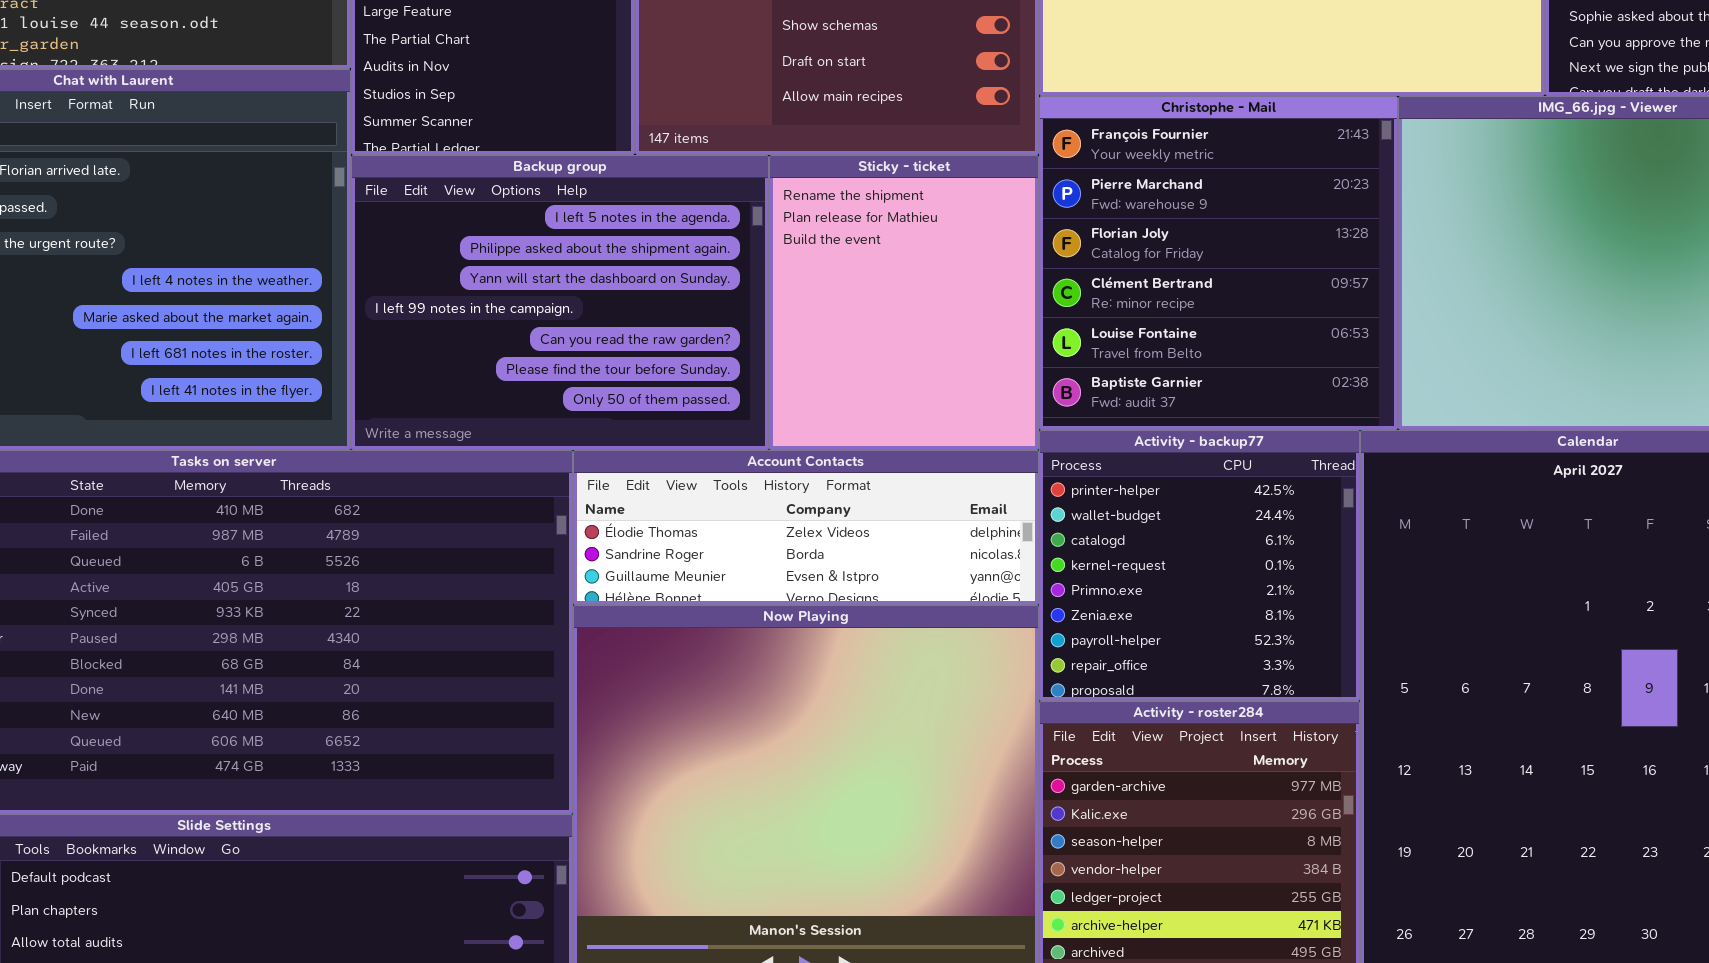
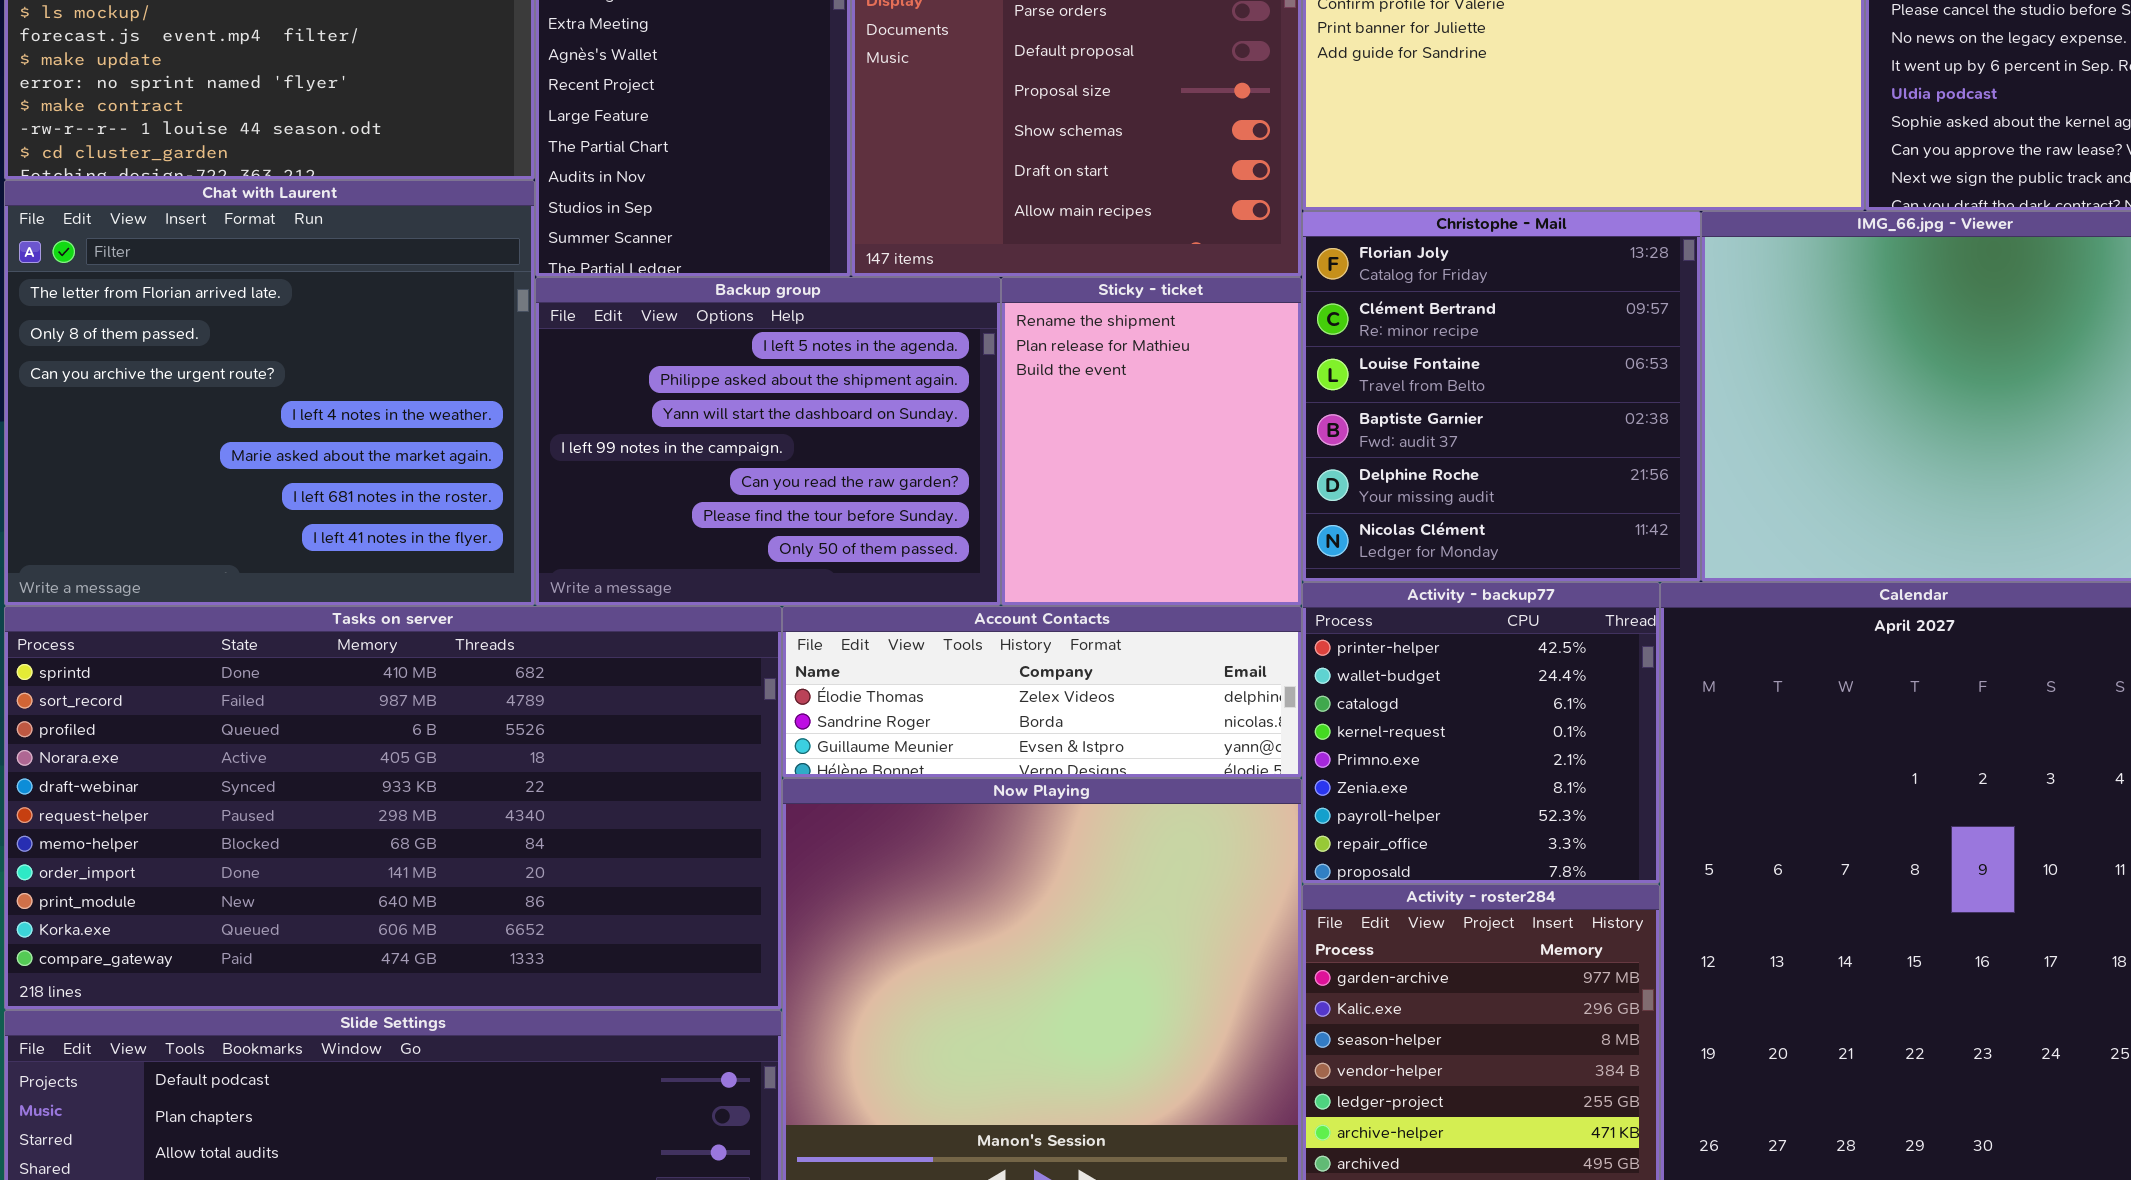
Christophe - Mail: [1039,96,1398,430] -> [1302,211,1701,582], scrolled down 2 rows

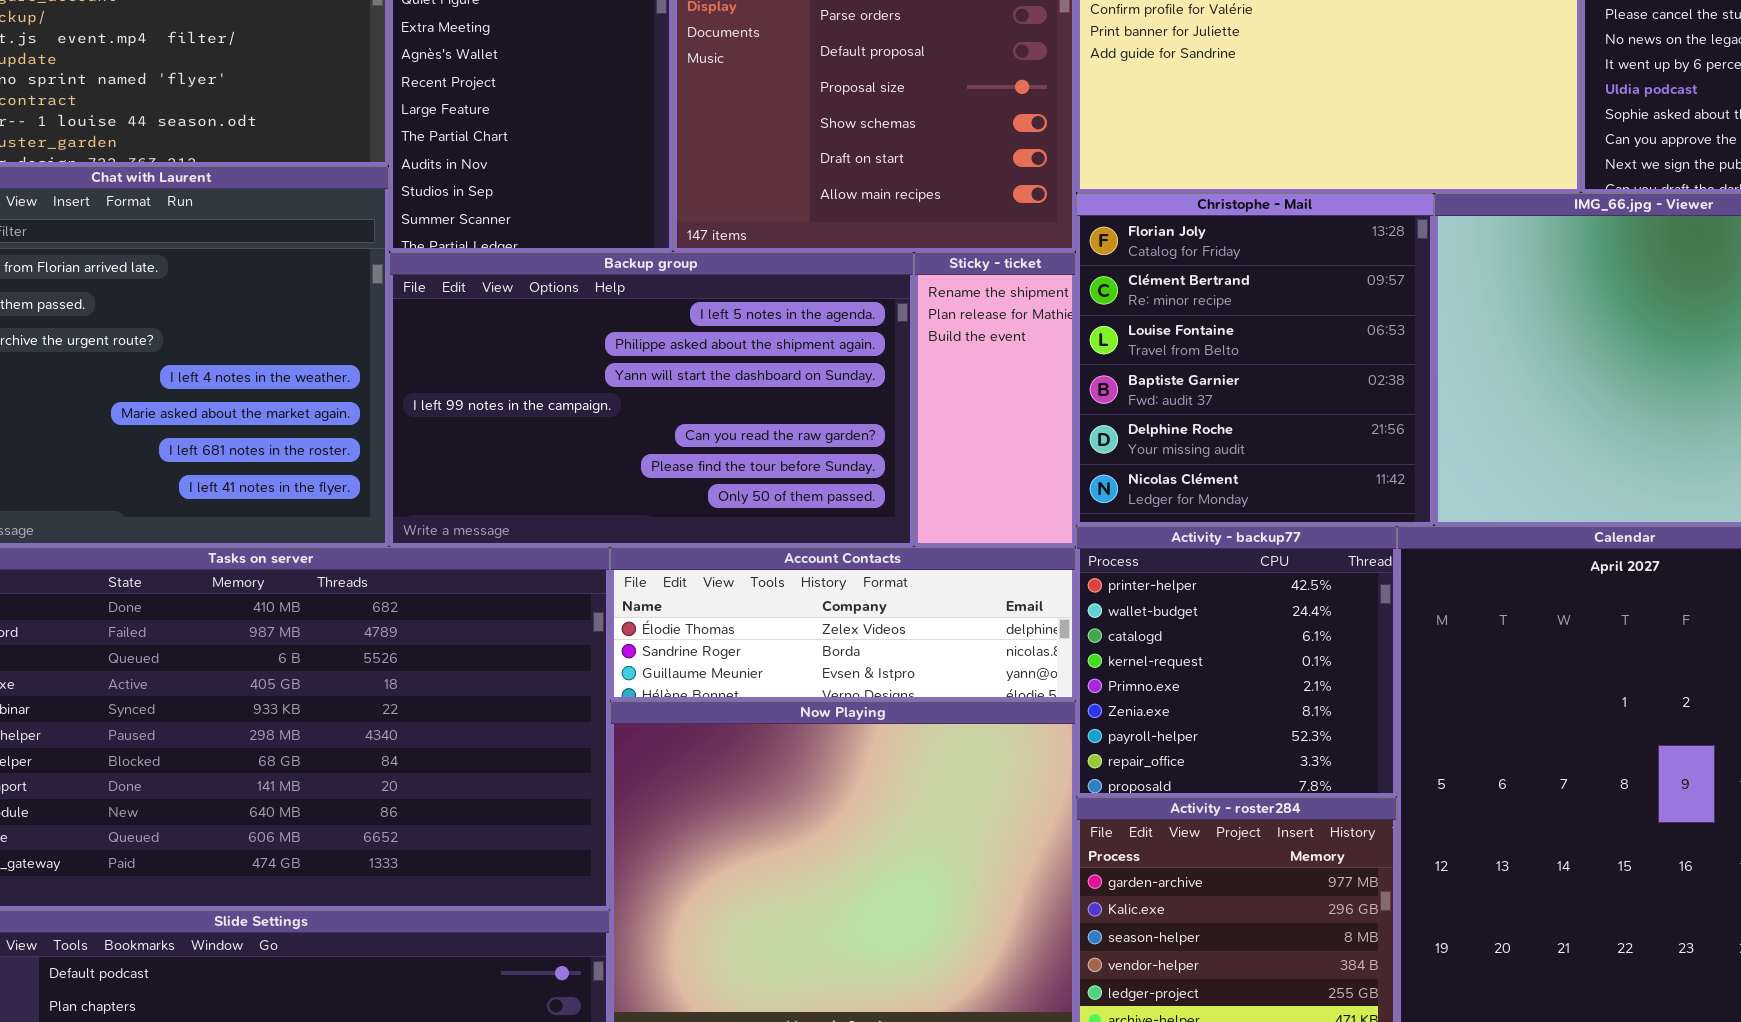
Backup group: [535,277,1001,606] -> [389,252,914,547], resized
Sticky - ticket: [1001,277,1302,606] -> [914,252,1076,547], resized

